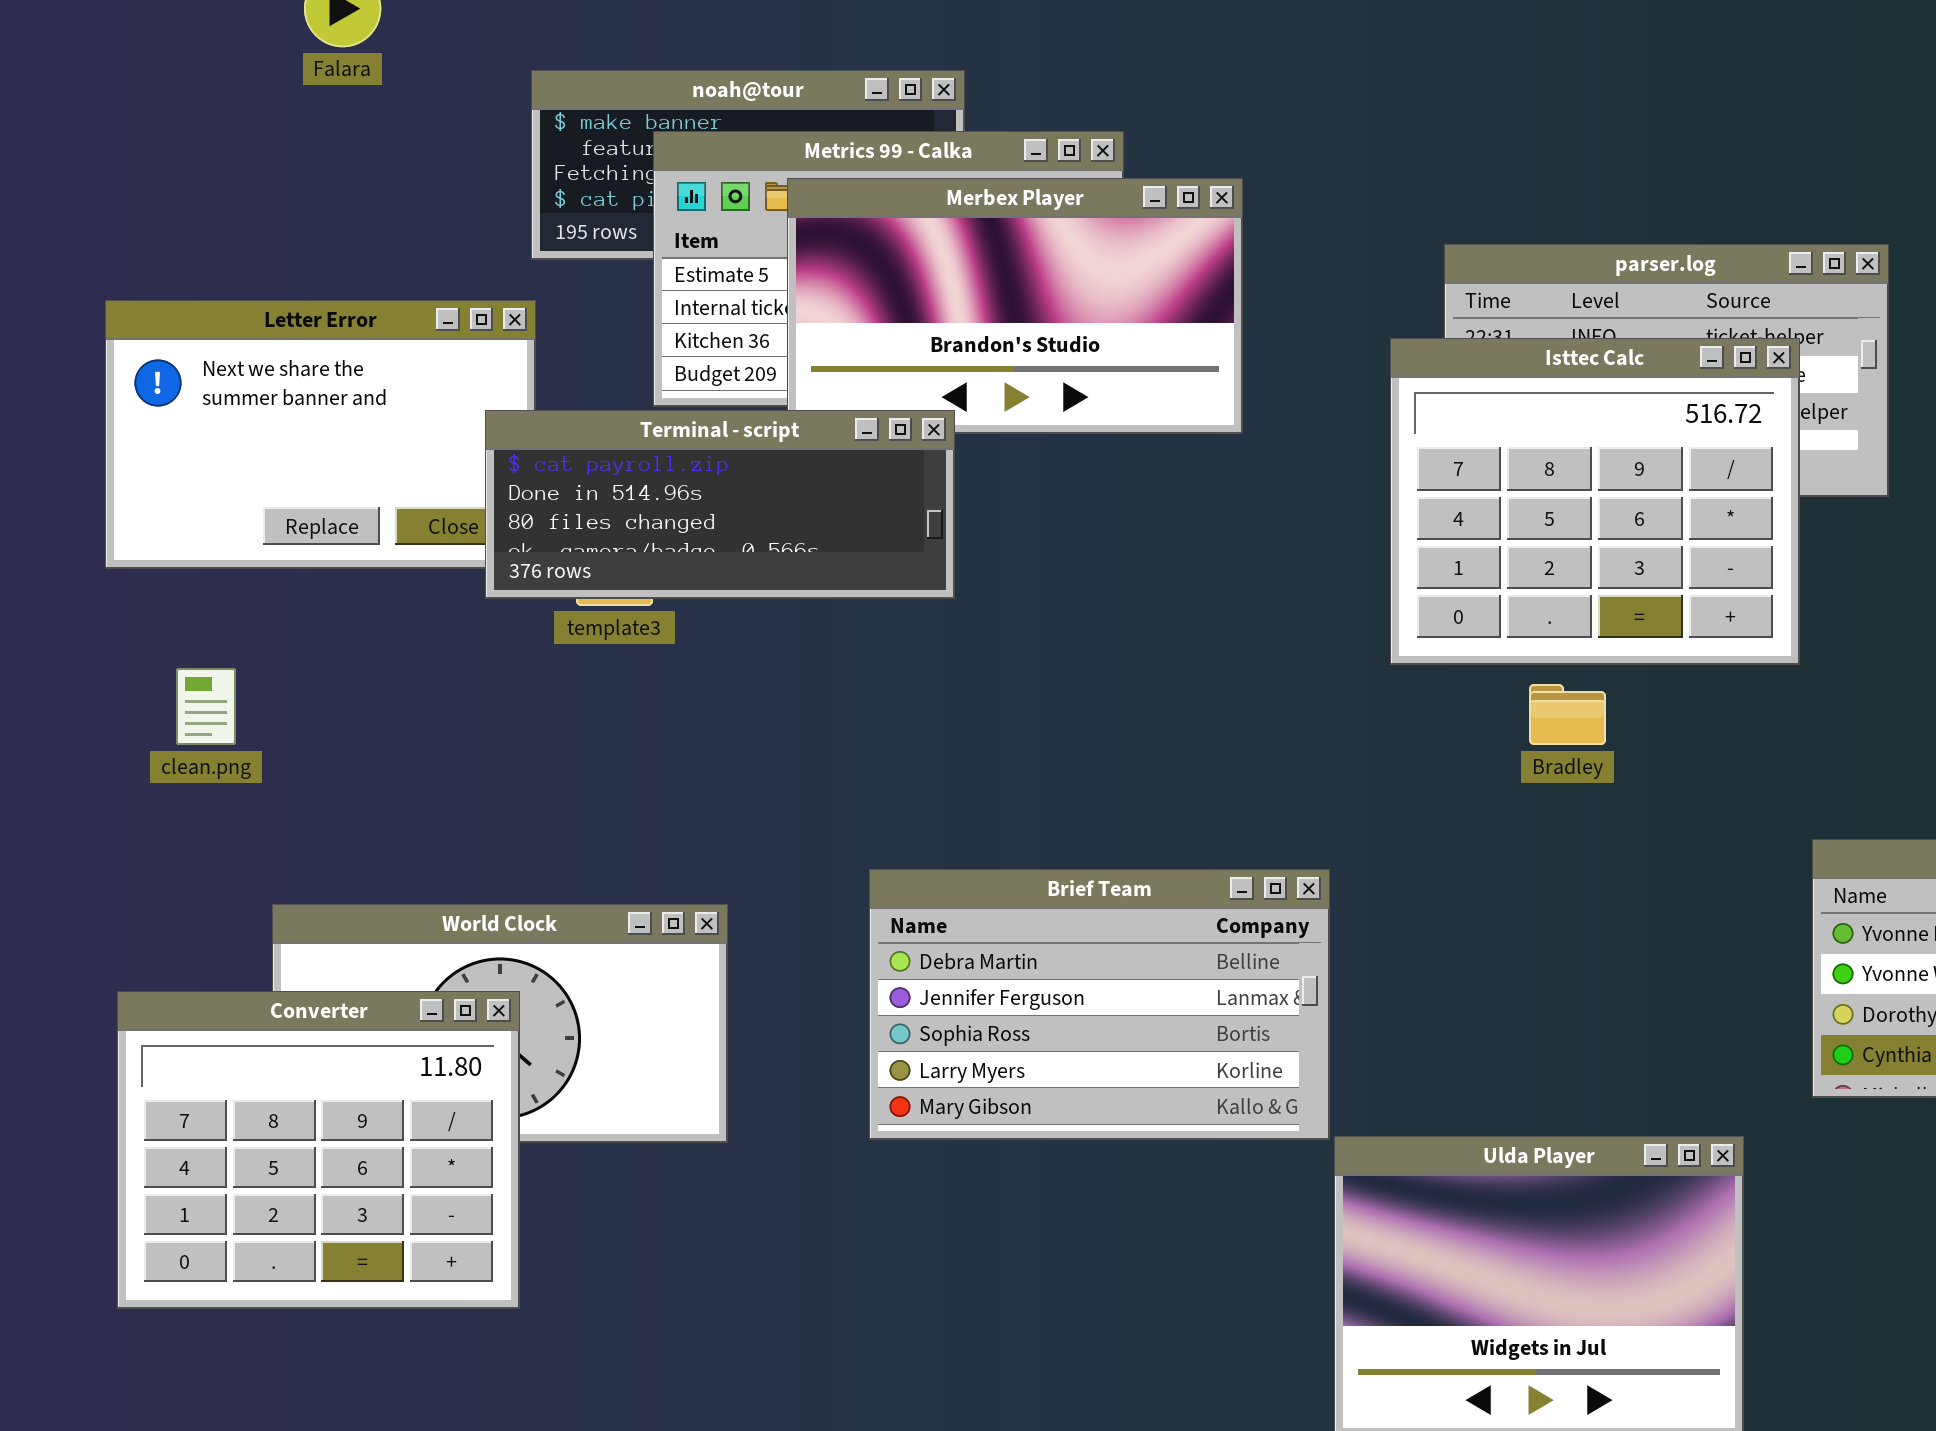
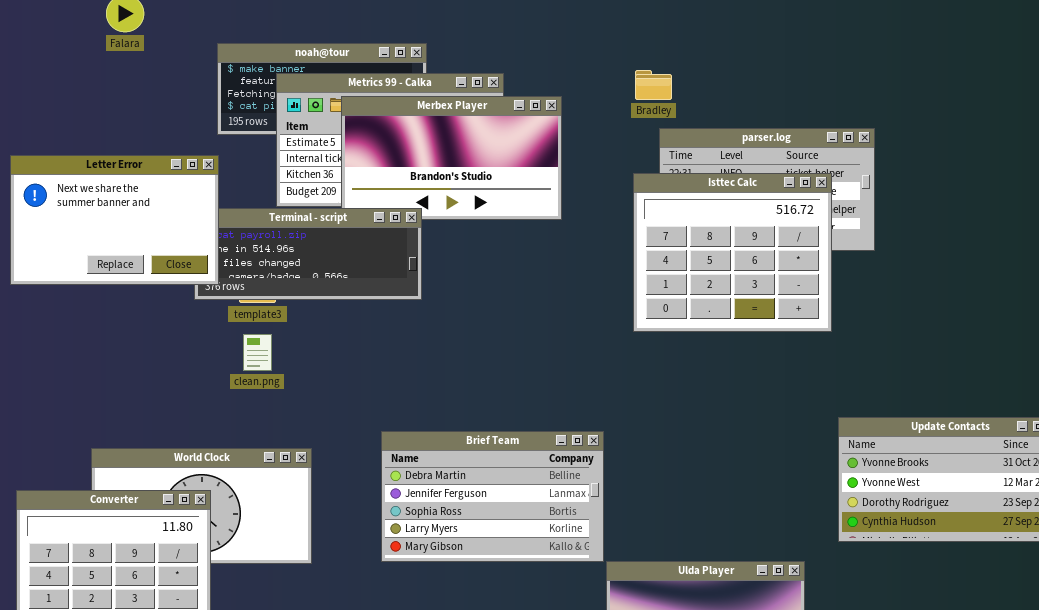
Letter Error: [105,300,536,569] -> [10,155,219,285], raised
clean.png: [176,668,236,745] -> [243,334,272,371], moved
Bradley: [1529,684,1606,745] -> [635,70,672,100], moved

